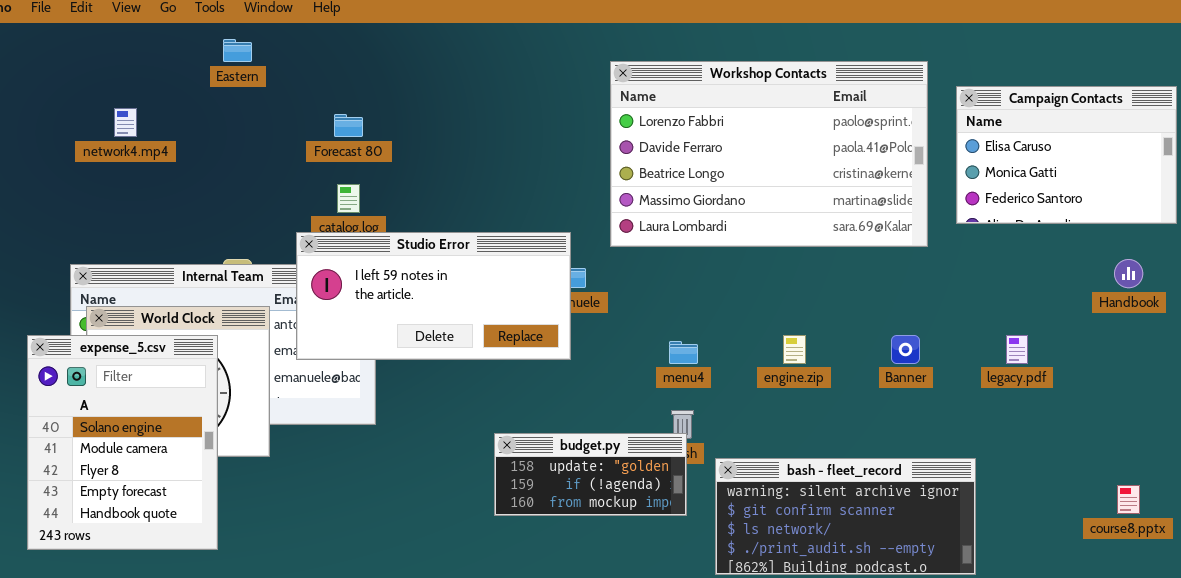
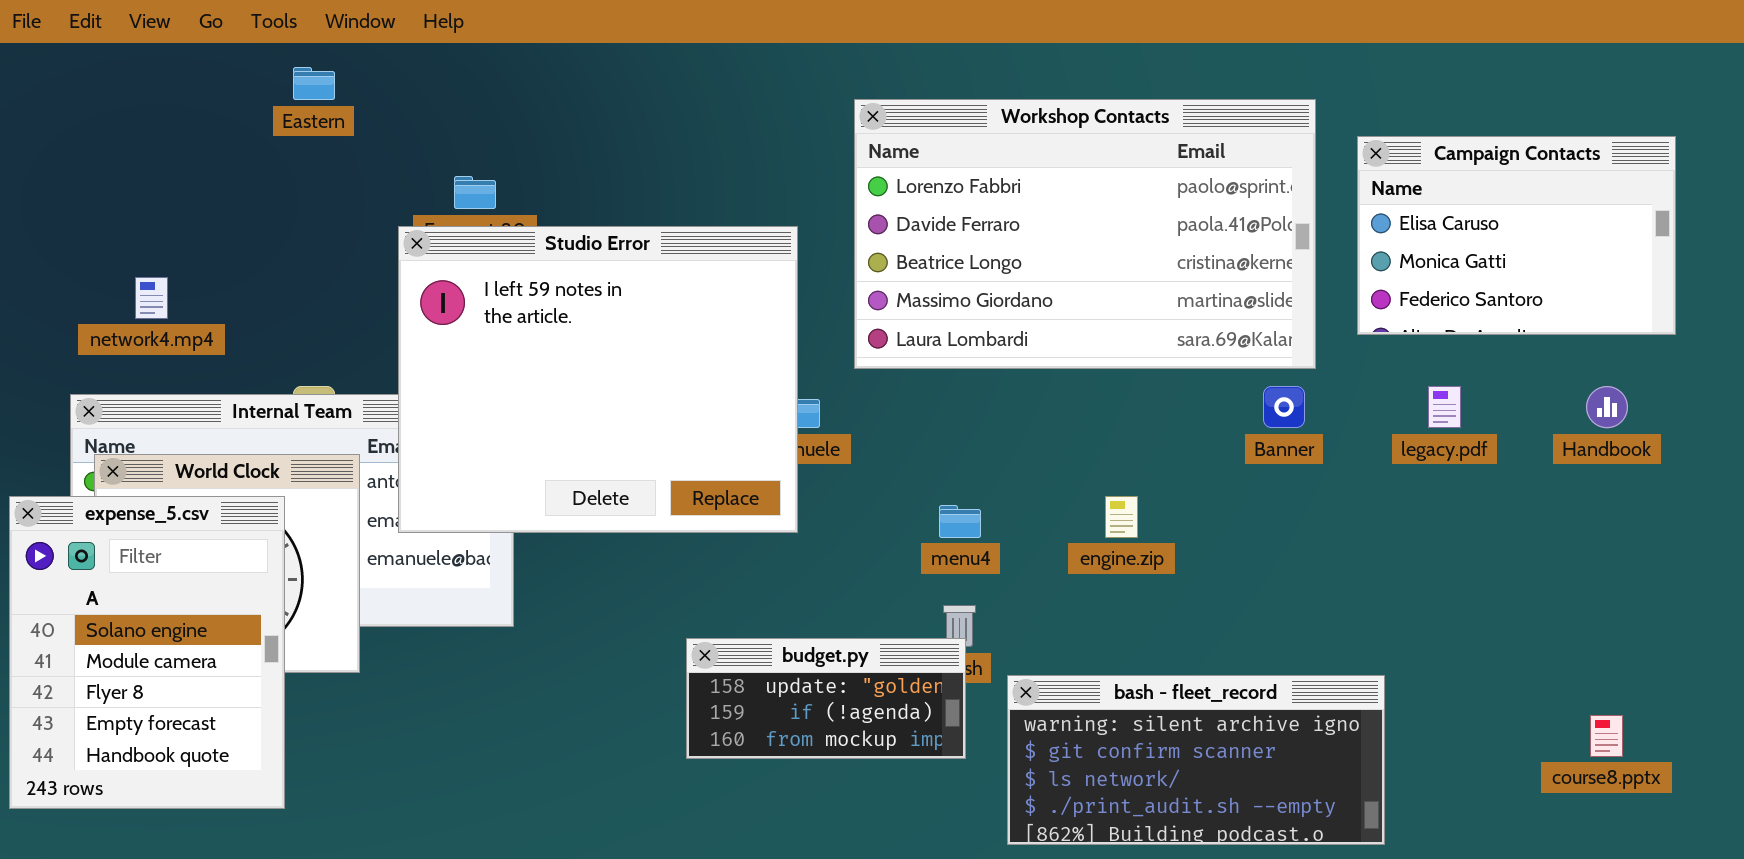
network4.mp4: [114,108,137,137] -> [135,277,168,319], moved
Studio Error: [296,232,571,360] -> [398,226,798,533], resized
Banner: [891,335,920,364] -> [1263,386,1305,428], moved
legacy.pdf: [1006,335,1028,364] -> [1428,386,1461,428], moved

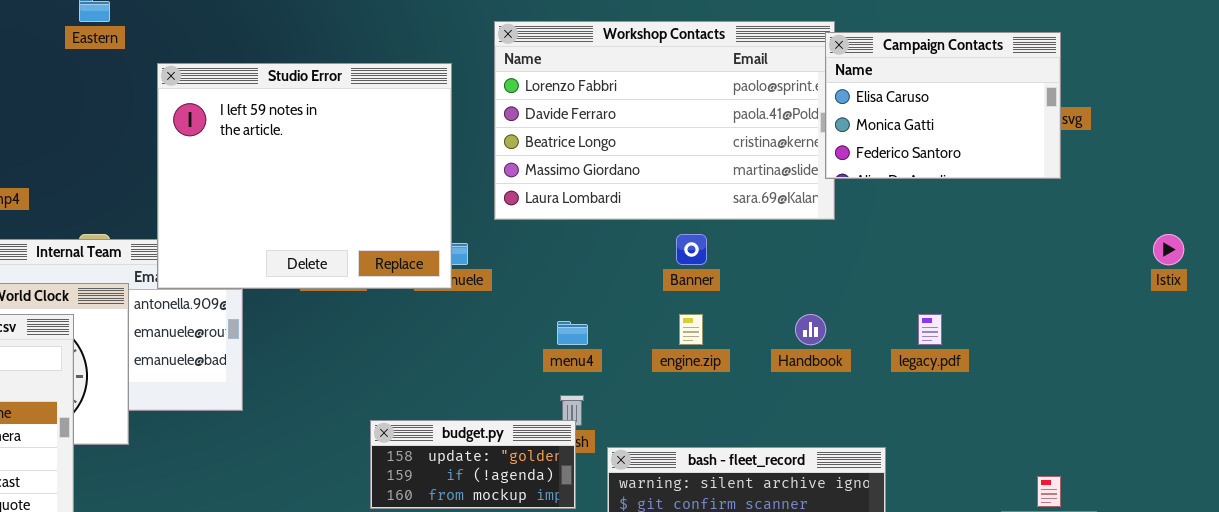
Campaign Contacts: [1357,136,1676,335] -> [825,32,1061,179], moved
Studio Error: [398,226,798,533] -> [157,63,452,289], moved
Banner: [1263,386,1305,428] -> [676,234,707,265], moved
legacy.pdf: [1428,386,1461,428] -> [918,314,942,345], moved
Handbook: [1586,386,1628,428] -> [795,314,826,345], moved

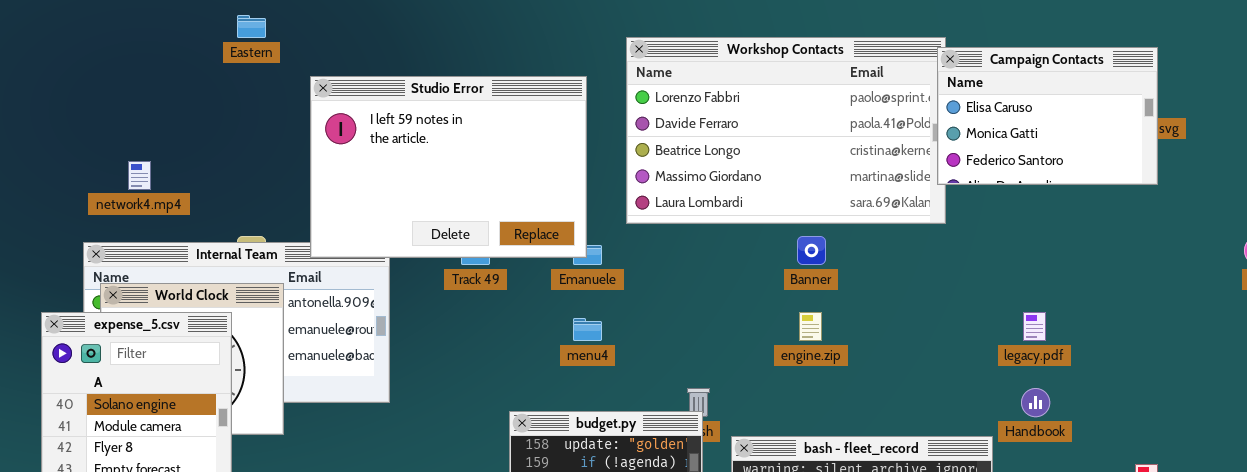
Studio Error: [157,63,452,289] -> [310,76,587,258], resized
Handbook: [795,314,826,345] -> [1021,388,1050,417], moved
menu4: [557,321,588,345] -> [573,318,602,341], moved

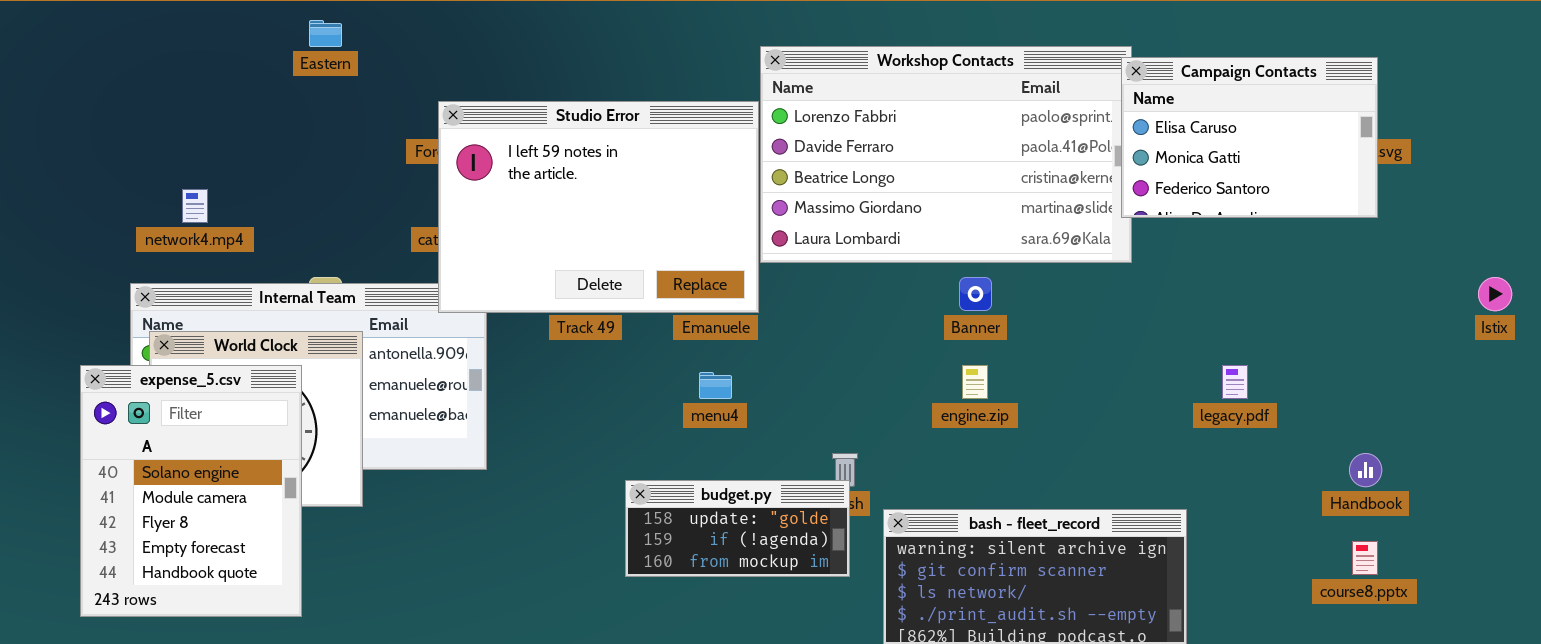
Studio Error: [310,76,587,258] -> [438,101,759,313], moved
Handbook: [1021,388,1050,417] -> [1349,453,1382,487], moved

